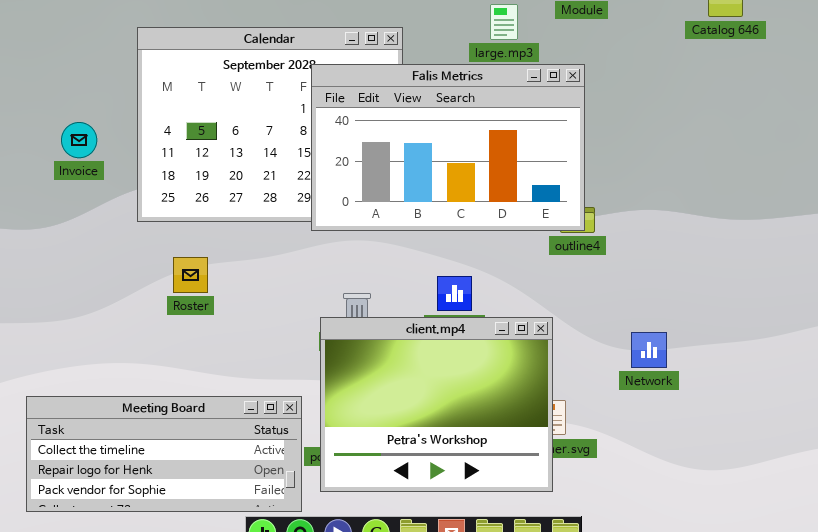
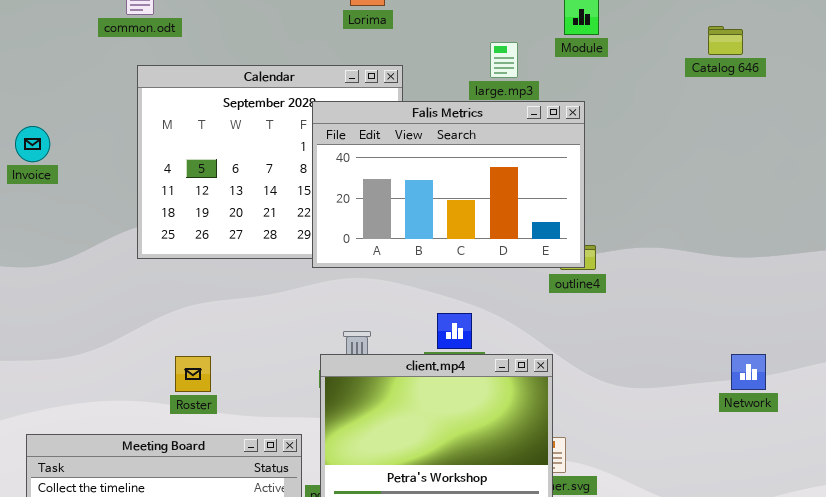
Invoice: [61,122,97,158] -> [15,126,50,162], moved
Roster: [173,257,208,293] -> [175,356,211,392], moved
Network: [631,332,667,368] -> [731,354,766,390], moved

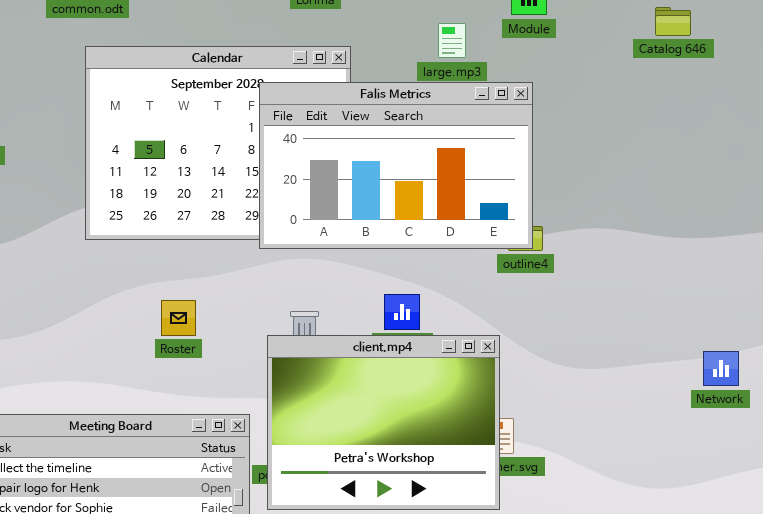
Network: [731,354,766,390] -> [703,351,739,386], moved
Roster: [175,356,211,392] -> [161,300,196,336], moved

